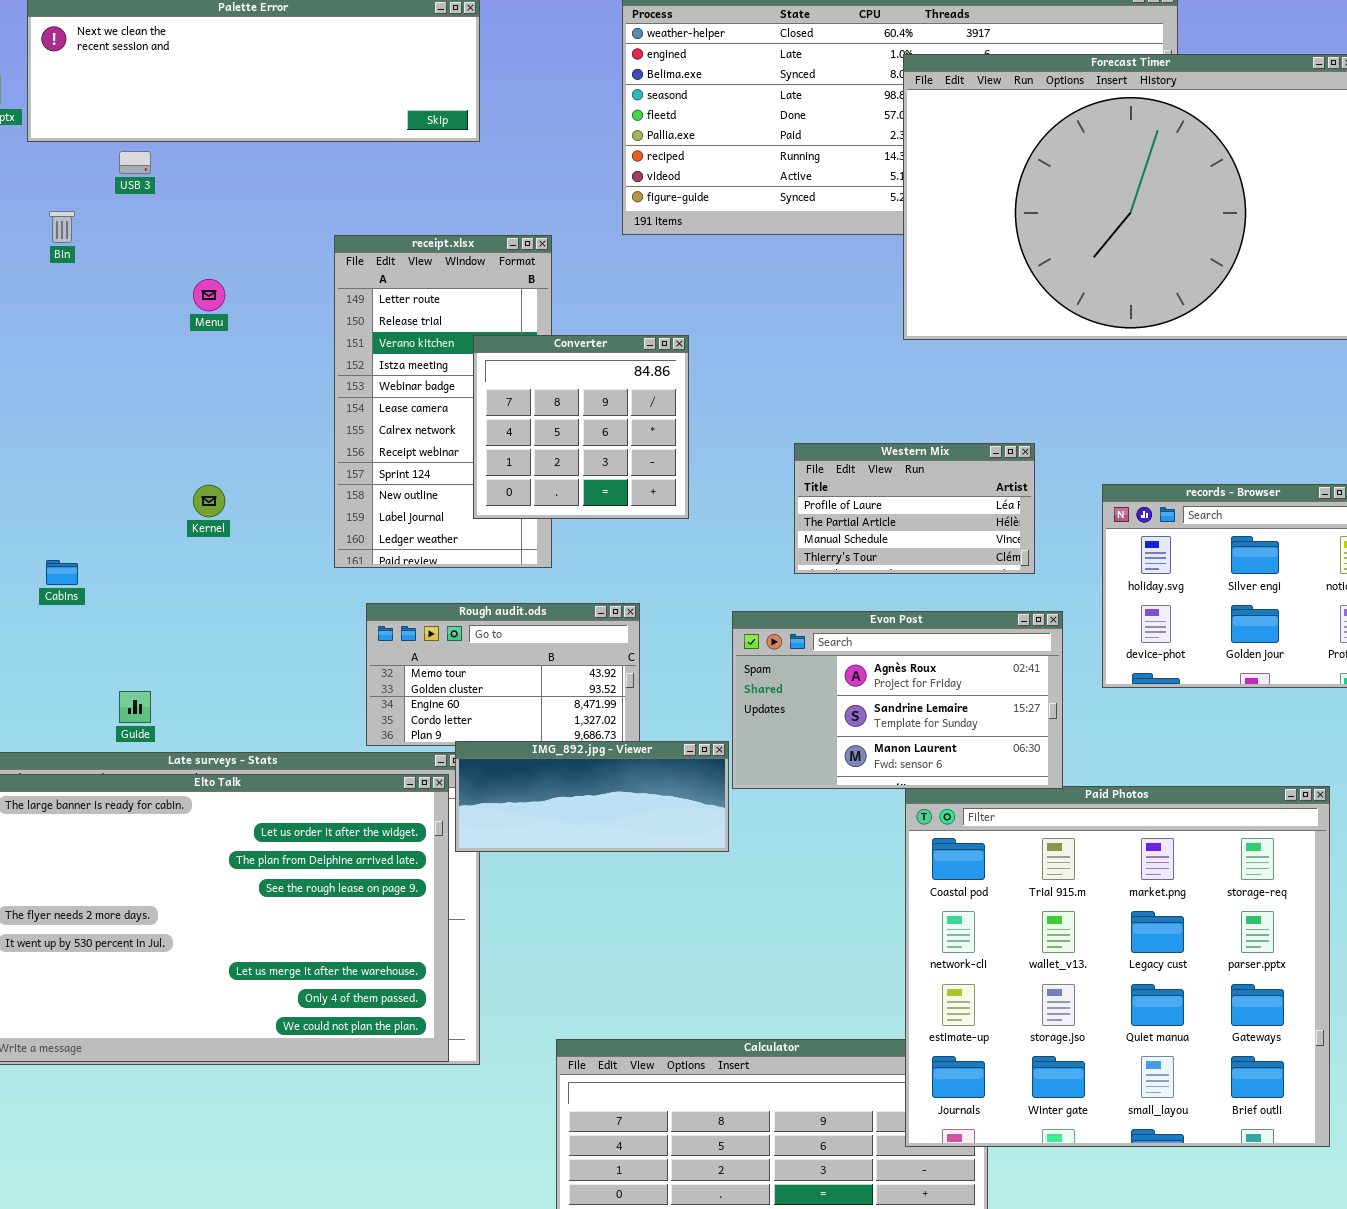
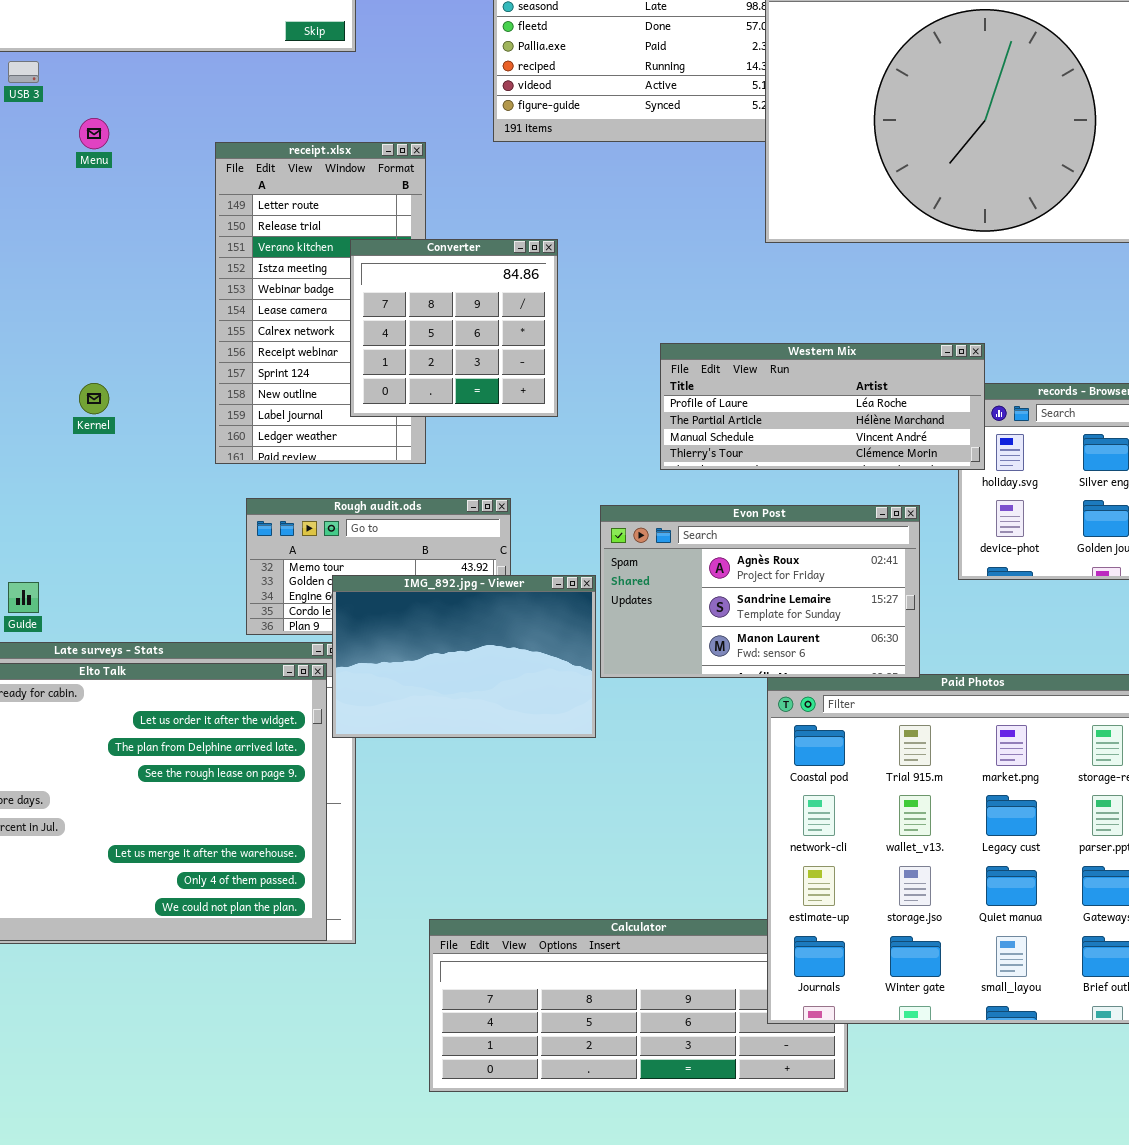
Menu: [193,279,225,311] -> [79,118,109,149], moved
Western Mix: [794,443,1035,574] -> [660,343,985,470], resized
IMG_892.jpg - Viewer: [455,741,729,852] -> [332,575,596,738], resized

